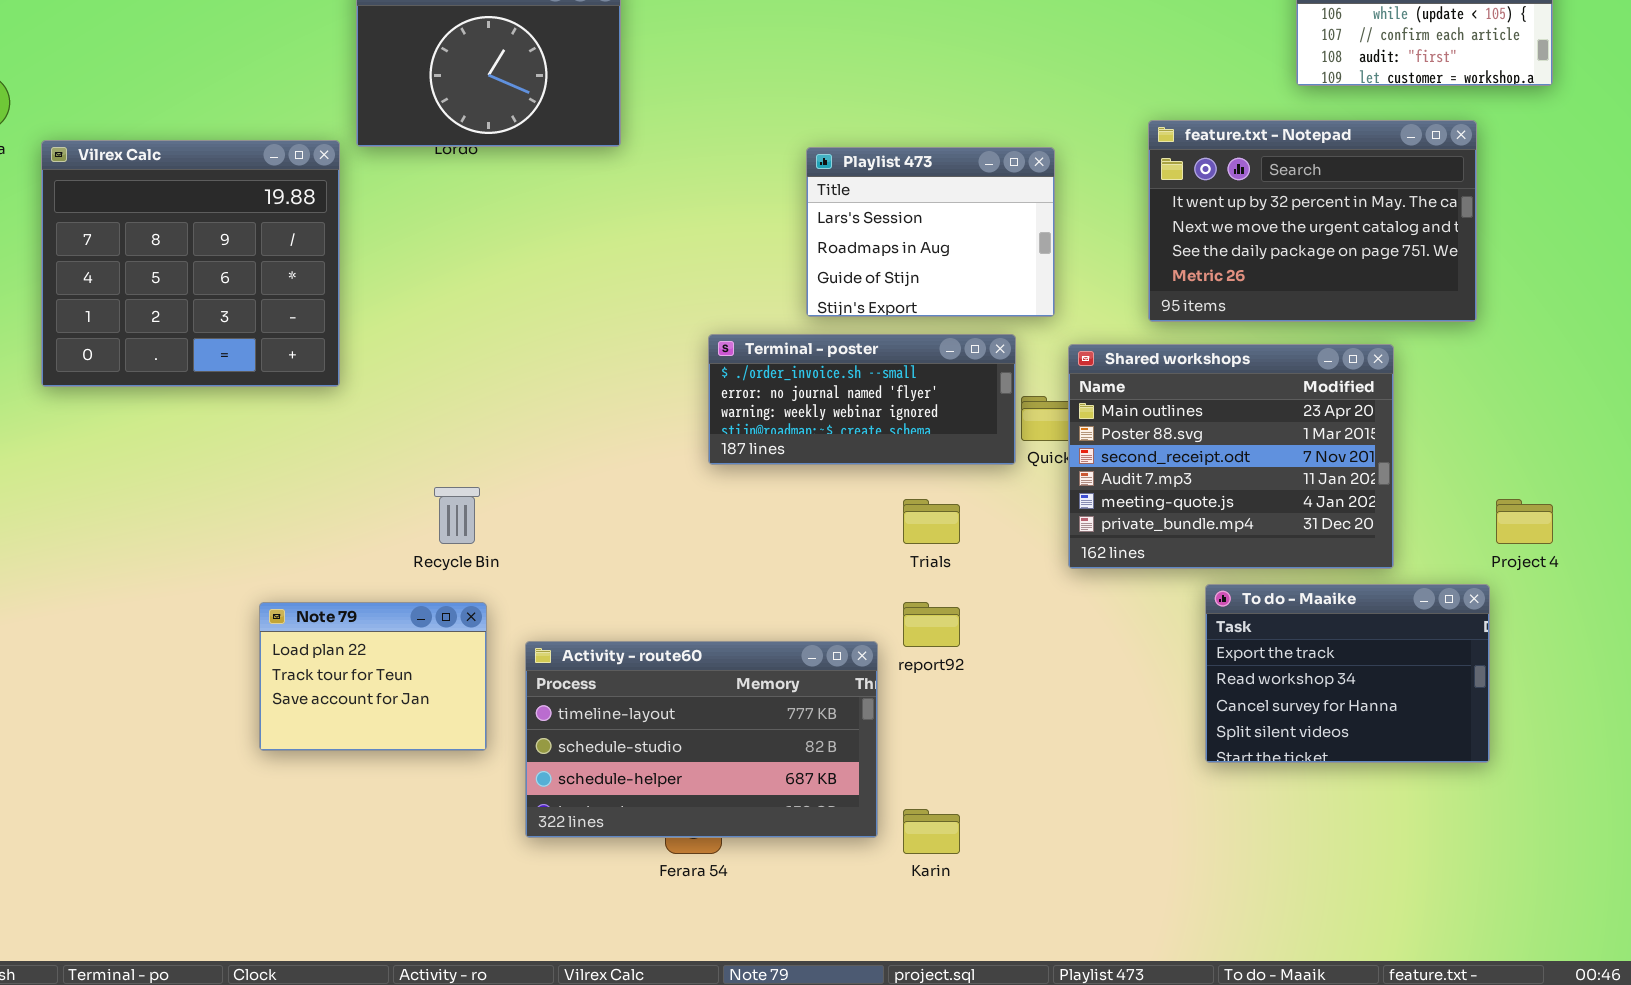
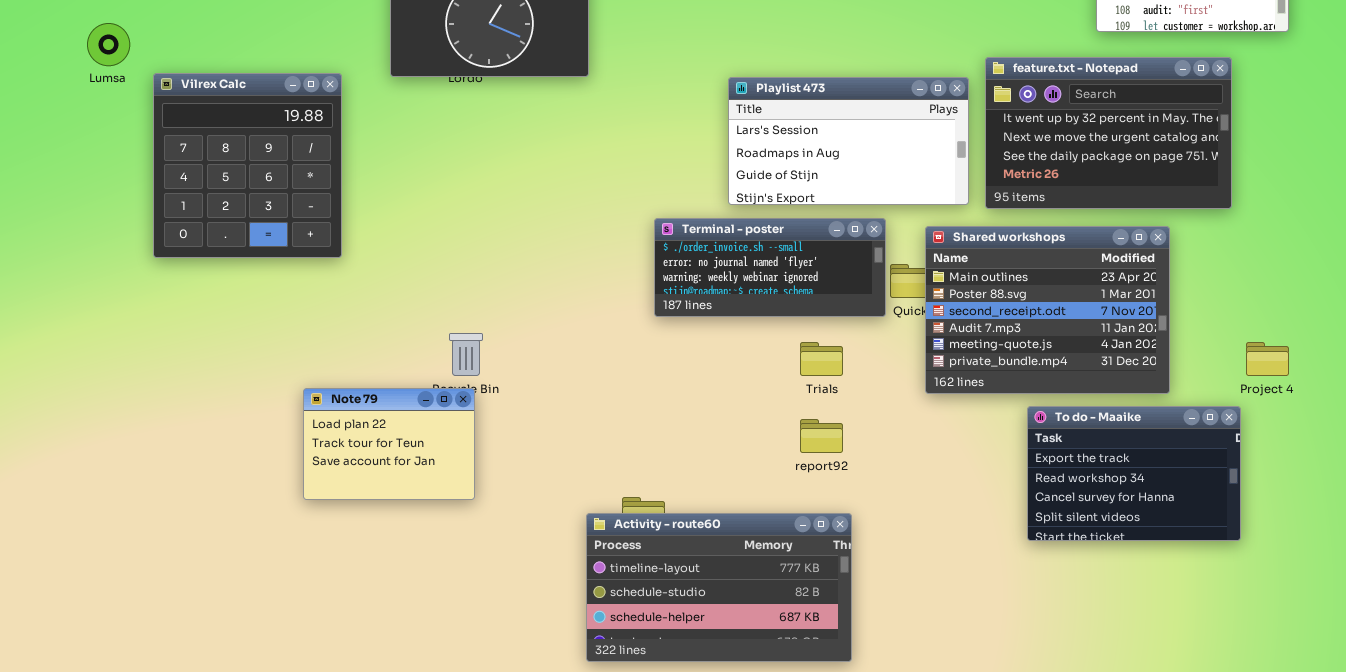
Vilrex Calc: [41,140,340,387] -> [153,73,342,258], resized
Playlist 473: [806,147,1055,317] -> [728,77,969,205], resized
Note 79: [259,602,487,751] -> [303,388,475,500], moved
Activity - route60: [525,641,878,838] -> [586,513,852,662], moved

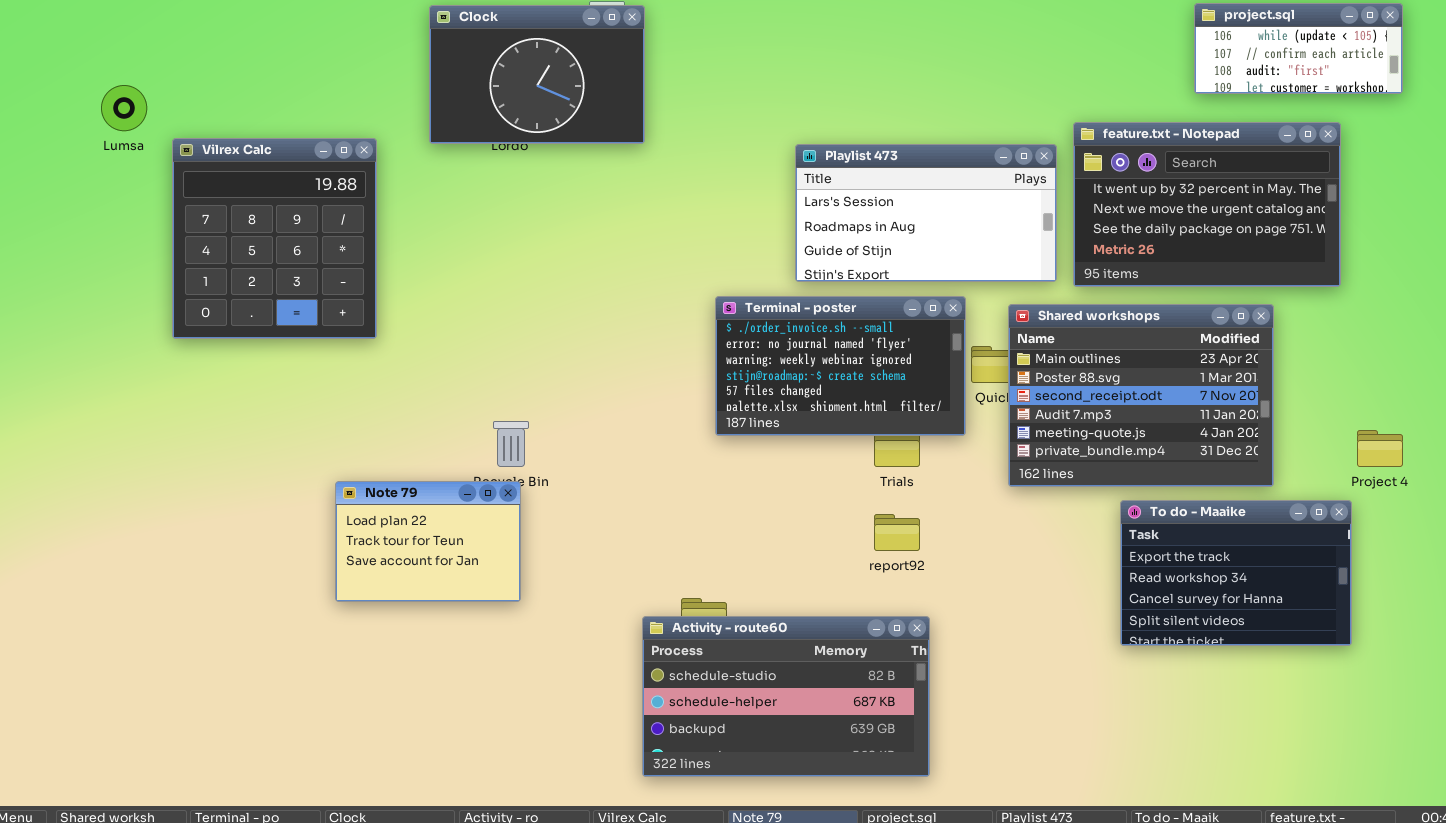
Terminal - poster: [654,218,886,317] -> [715,296,966,436], resized
Activity - route60: [586,513,852,662] -> [642,616,930,777], scrolled down 1 row

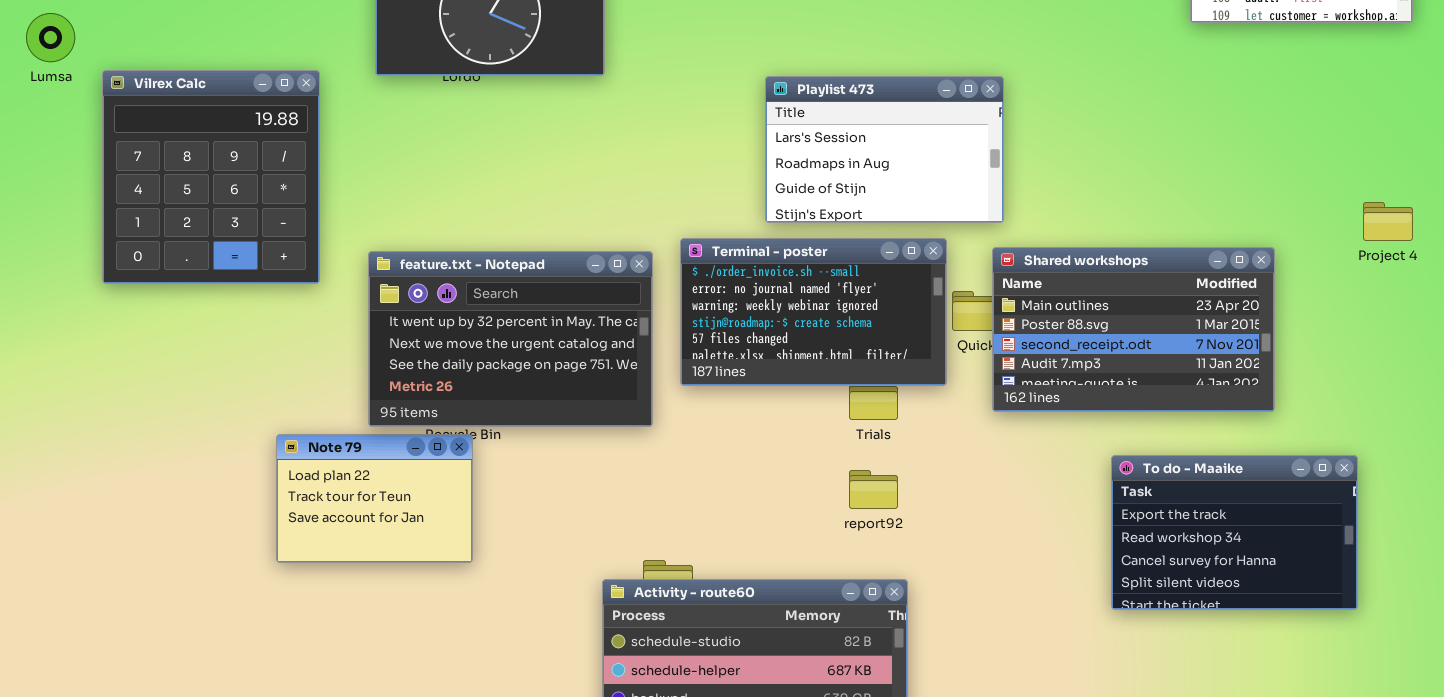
feature.txt - Notepad: [1073,122,1341,287] -> [368,251,653,427], moved
Playlist 473: [795,144,1057,282] -> [765,76,1004,223], resized
Shared workshops: [1008,304,1274,487] -> [992,247,1275,412], resized
Project 4: [1357,430,1403,467] -> [1363,202,1413,241], moved

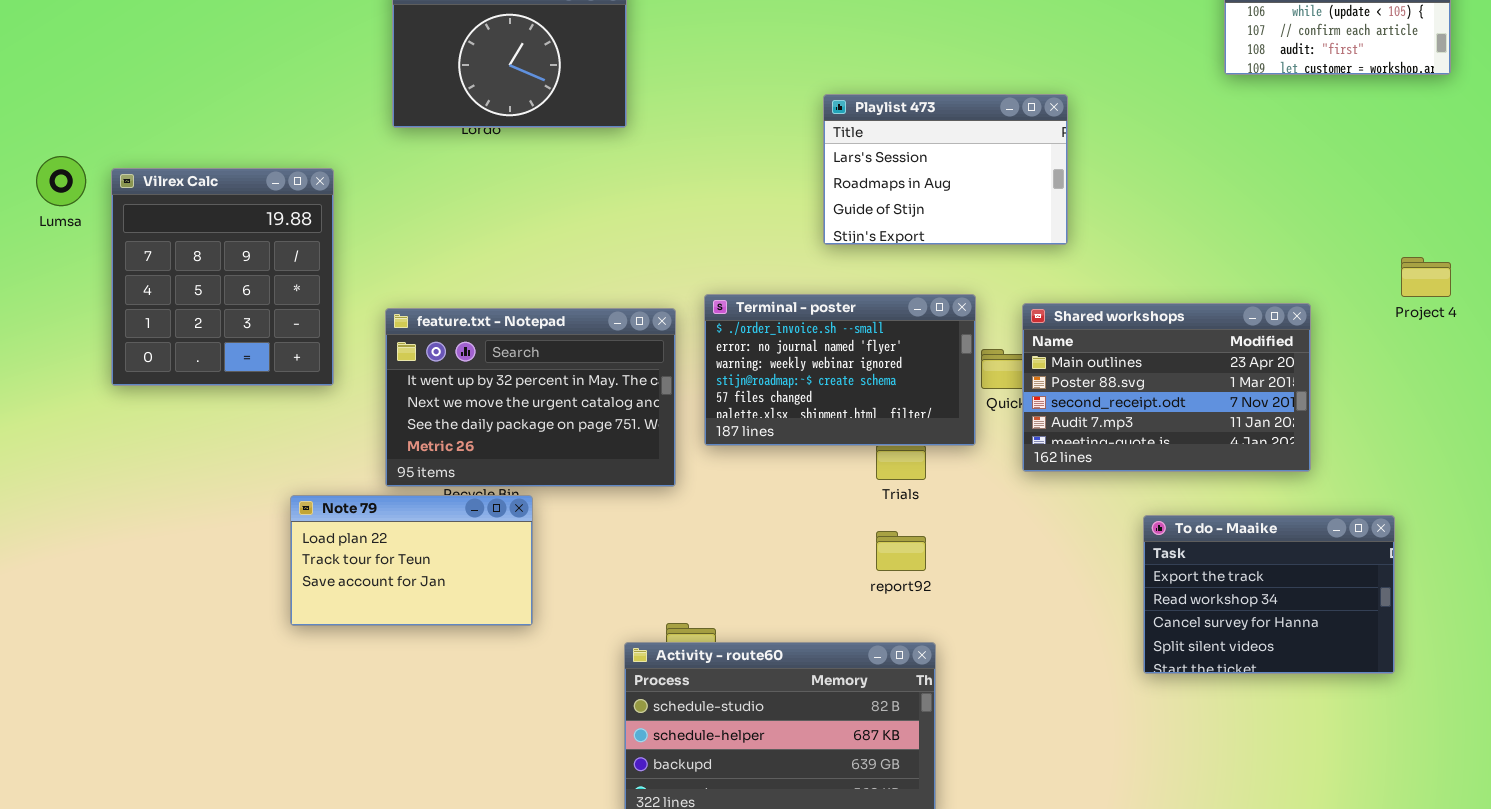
Lumsa: [26,13,75,62] -> [36,156,86,206], moved
Vilrex Calc: [102,70,320,284] -> [111,168,334,386], moved
Playlist 473: [765,76,1004,223] -> [823,94,1068,245], moved
Note 79: [276,434,473,563] -> [290,495,533,626], resized

